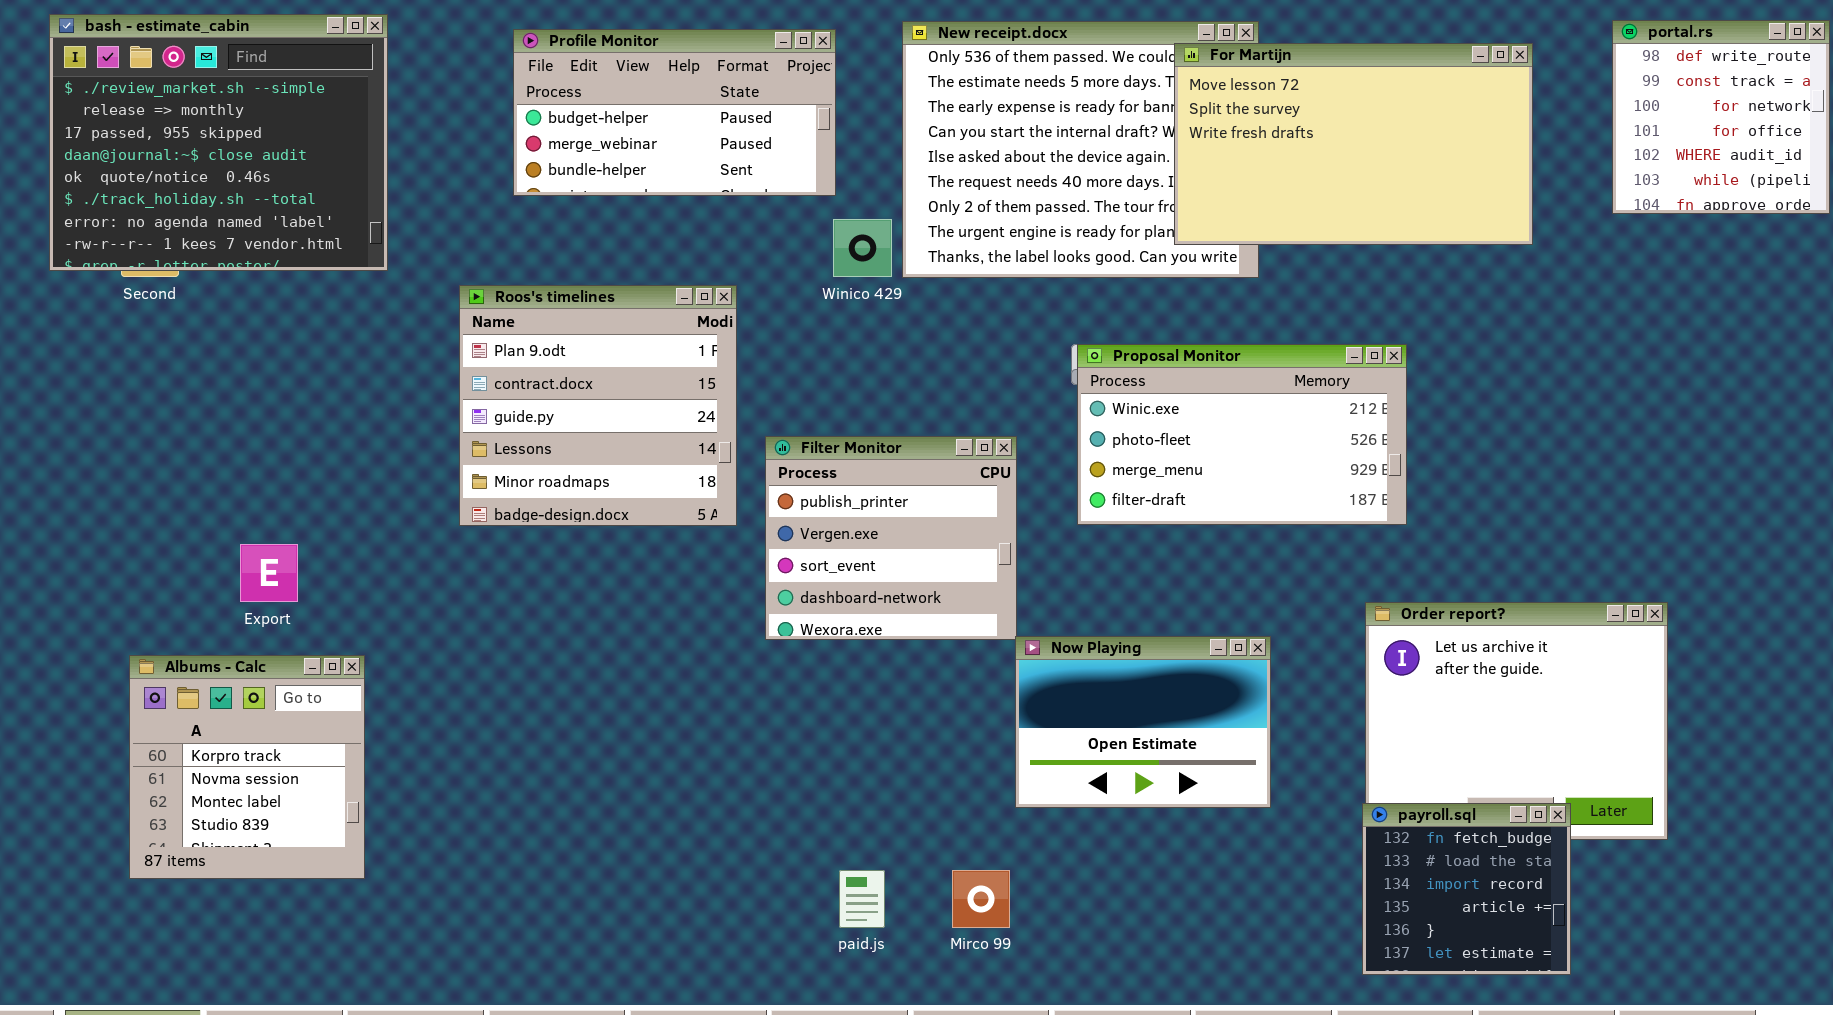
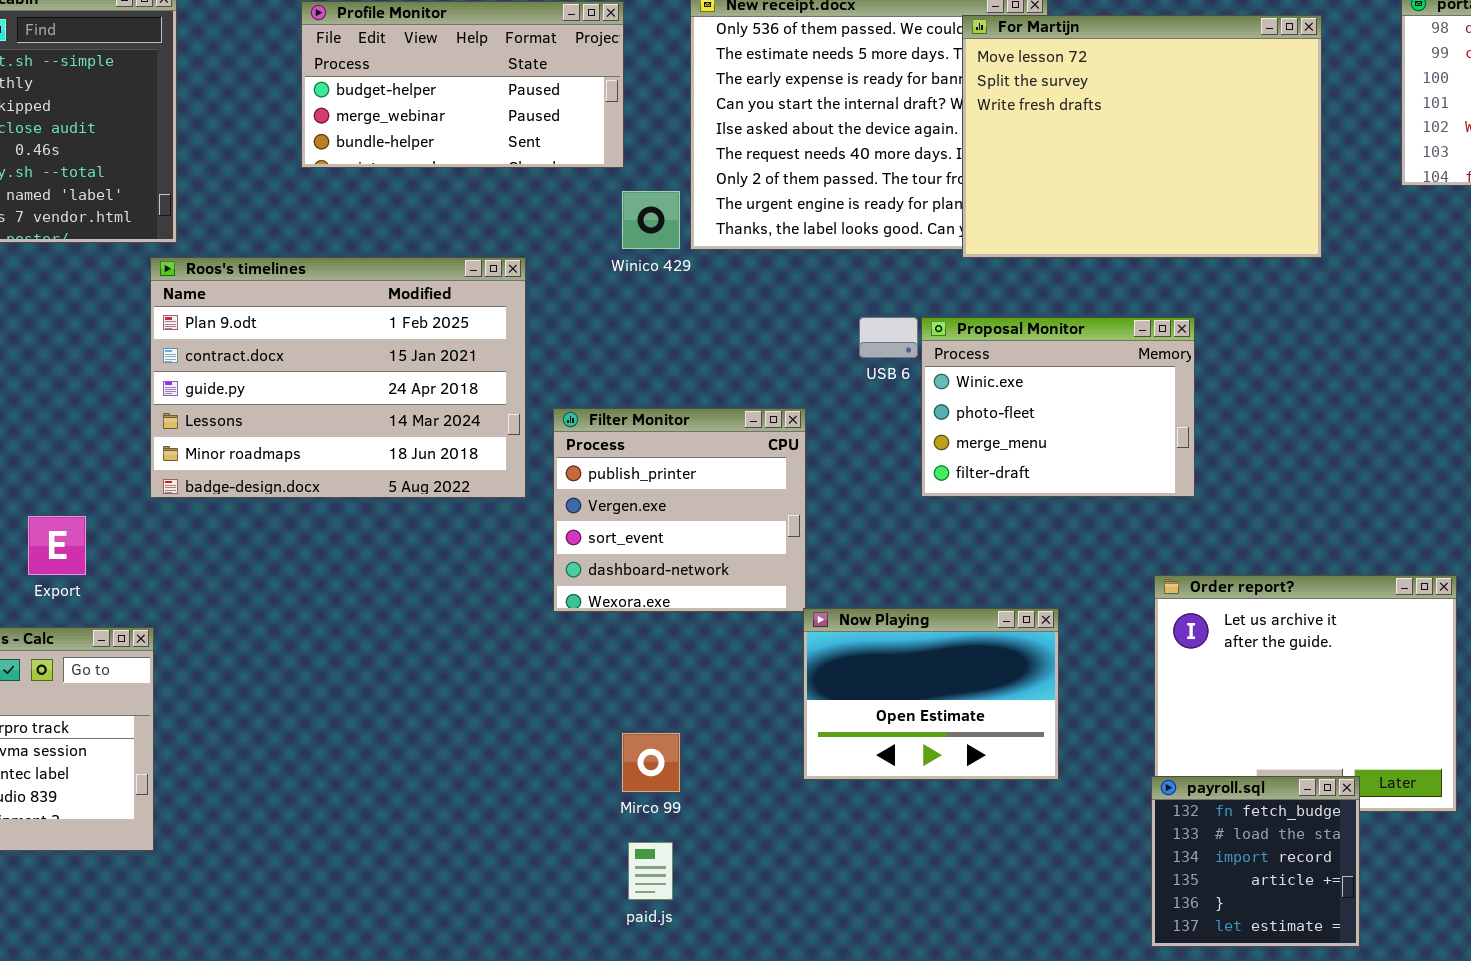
For Martijn: [1174,43,1533,245] -> [962,15,1322,258], resized
Roos's timelines: [459,285,737,526] -> [150,257,526,498], resized
Proposal Monitor: [1077,344,1407,525] -> [921,317,1195,497], resized
Mirco 99: [952,870,1010,928] -> [622,733,680,792], moved

